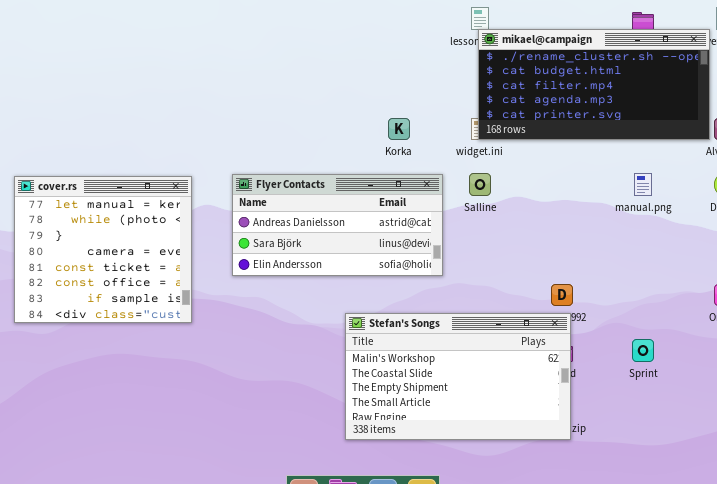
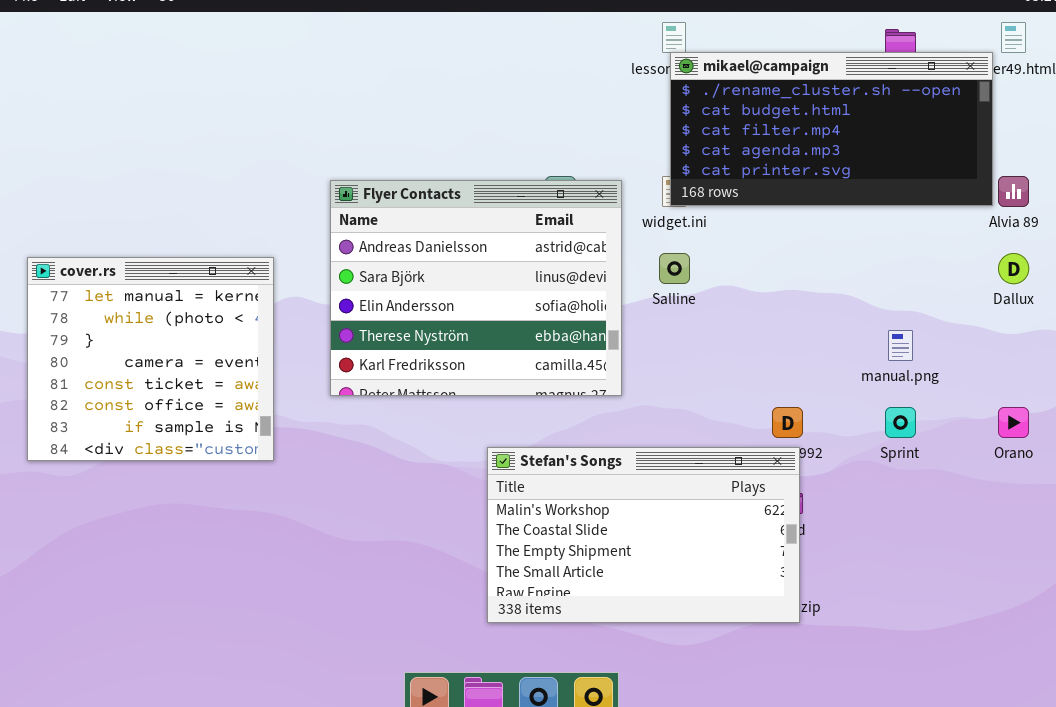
manual.png: [634,173,652,196] -> [888,330,913,361], moved
Flyer Contacts: [232,174,443,276] -> [330,180,622,396], resized
Sprint: [632,339,654,362] -> [885,407,916,438], moved

